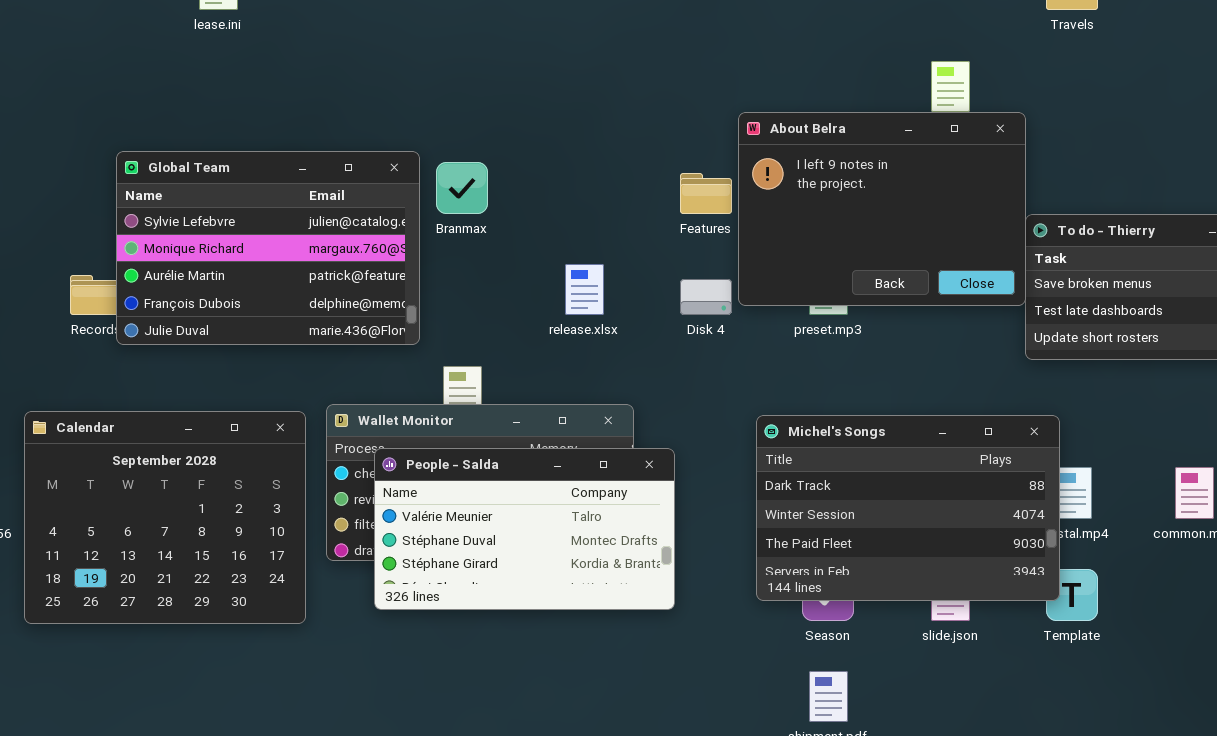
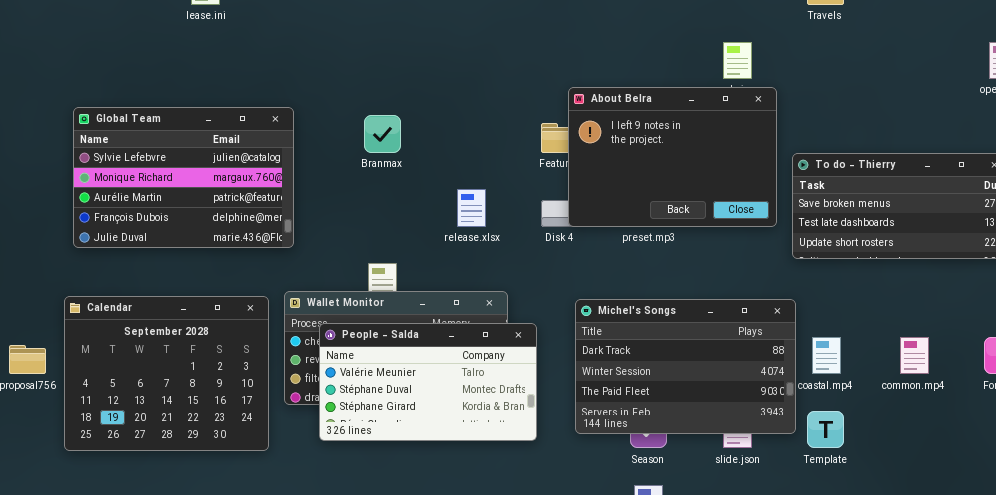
About Belra: [738,112,1026,306] -> [568,87,777,227], moved
Global Team: [116,151,420,345] -> [73,107,294,248], moved
Michel's Songs: [756,415,1060,601] -> [575,299,796,434], moved

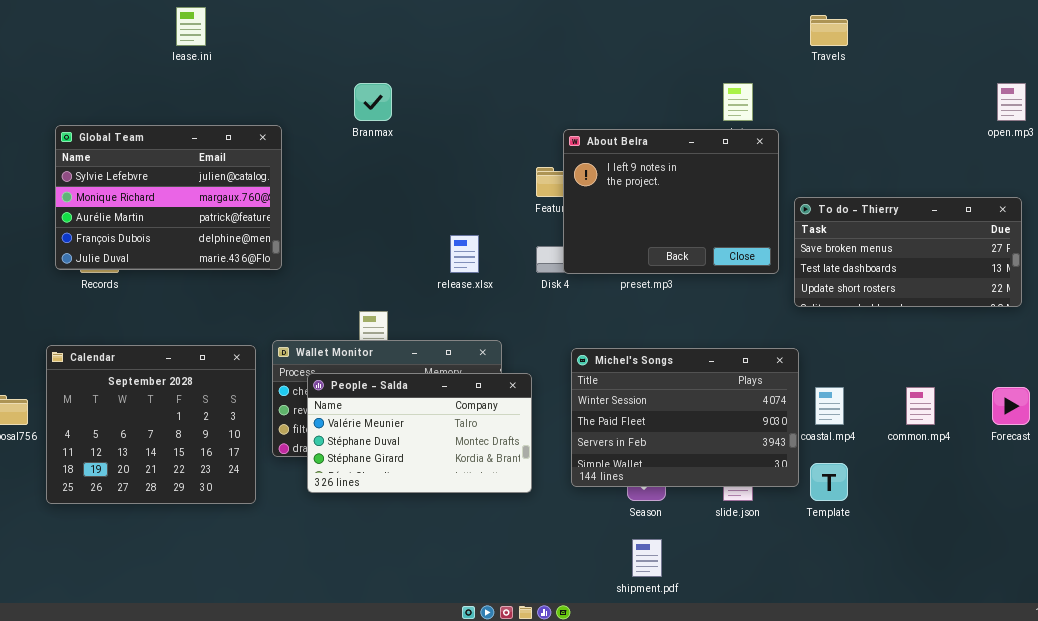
Global Team: [73,107,294,248] -> [55,125,282,270], moved
Branmax: [364,115,401,153] -> [354,83,392,121], moved
Michel's Songs: [575,299,796,434] -> [571,348,799,487], scrolled down 1 row

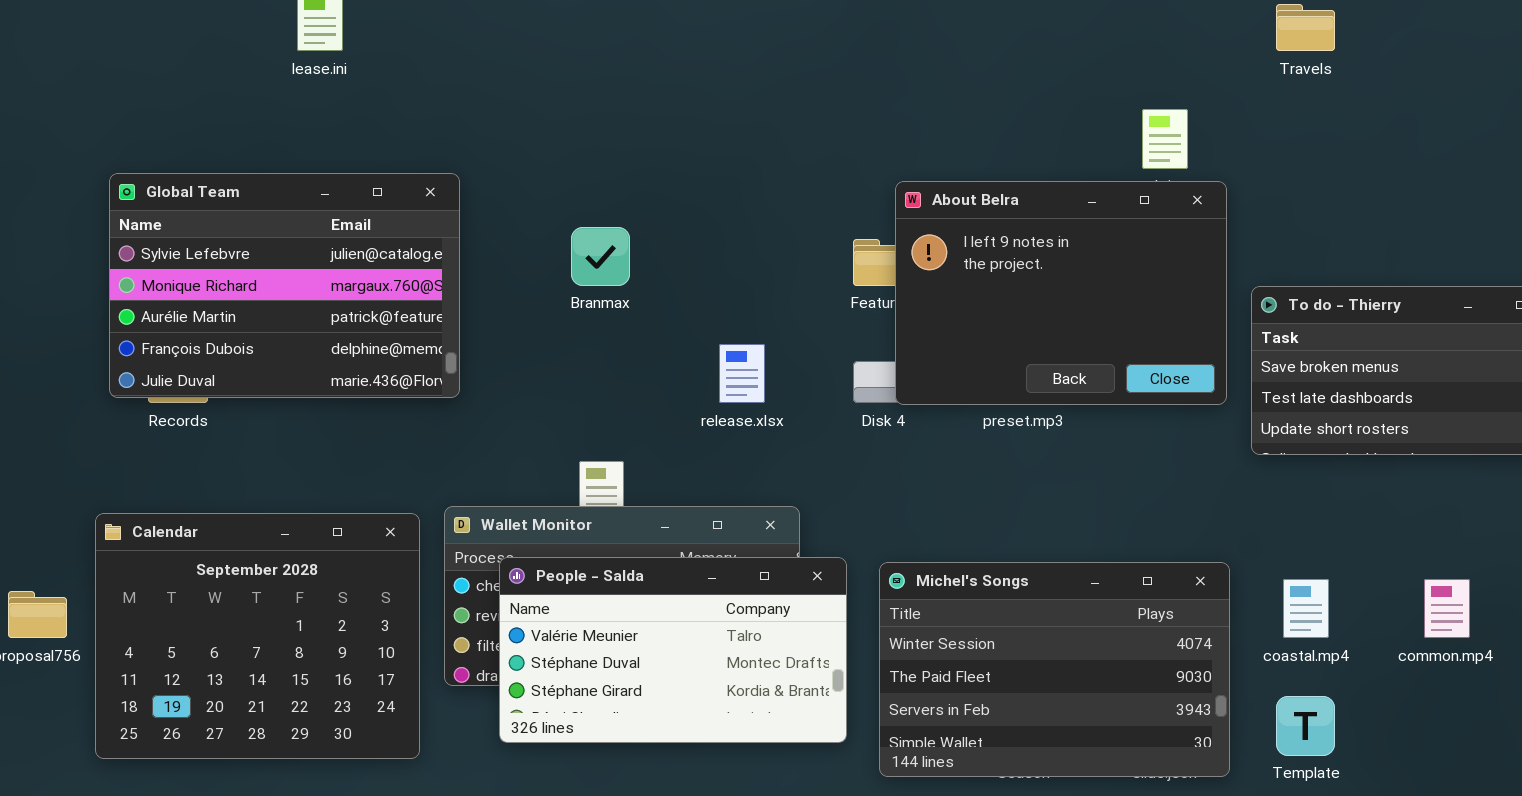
Branmax: [354,83,392,121] -> [571,227,630,286], moved
Michel's Songs: [571,348,799,487] -> [879,562,1230,777], moved

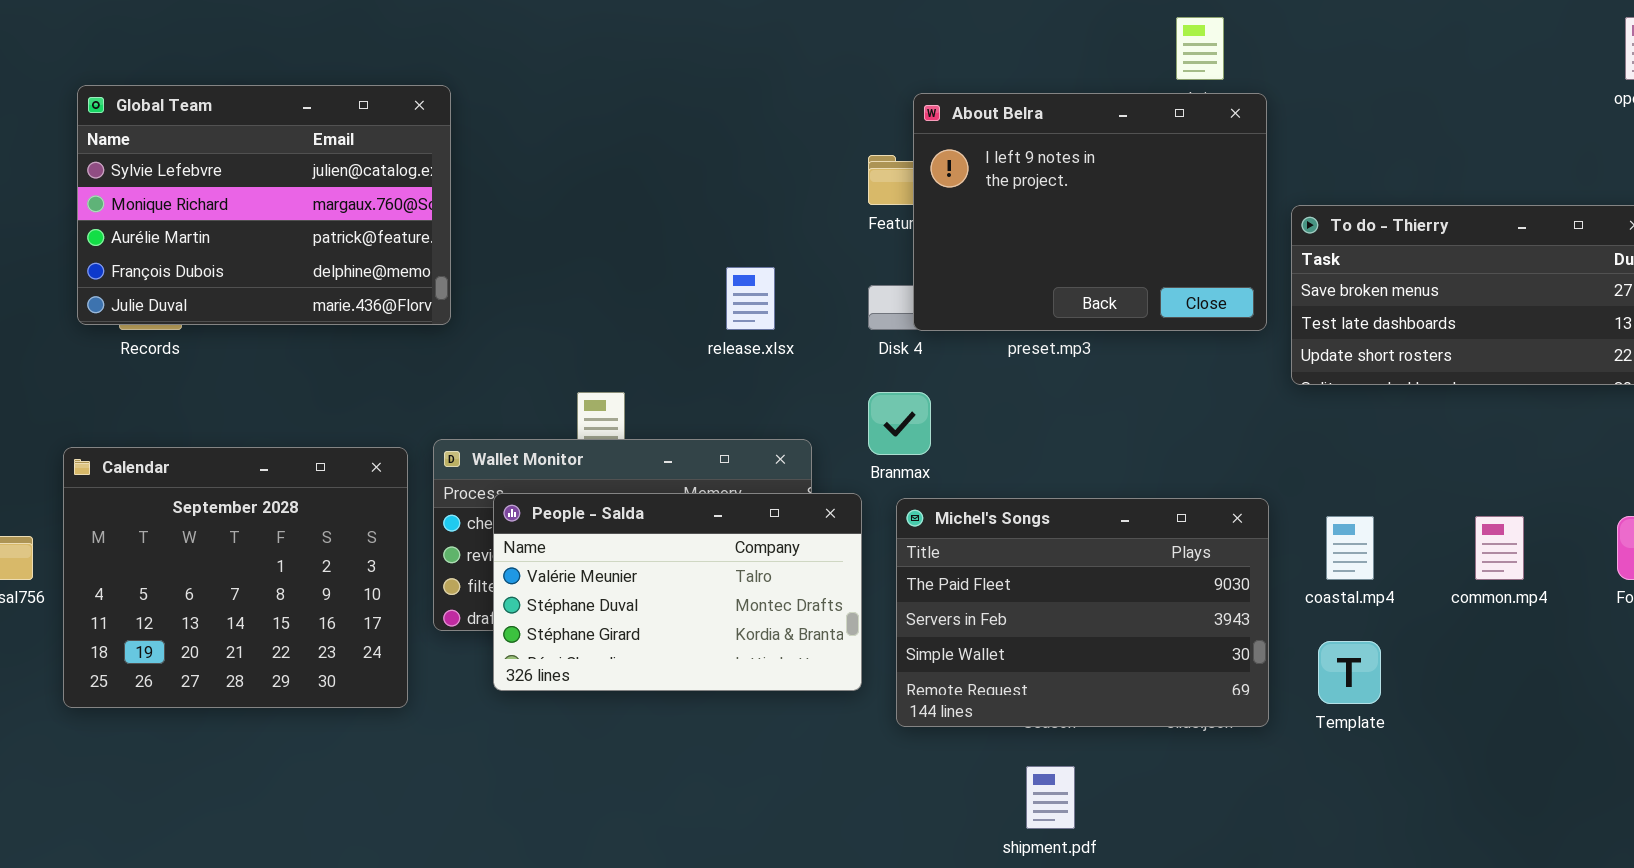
Branmax: [571,227,630,286] -> [868,392,931,455], moved
Michel's Songs: [879,562,1230,777] -> [896,498,1269,727], scrolled down 1 row

